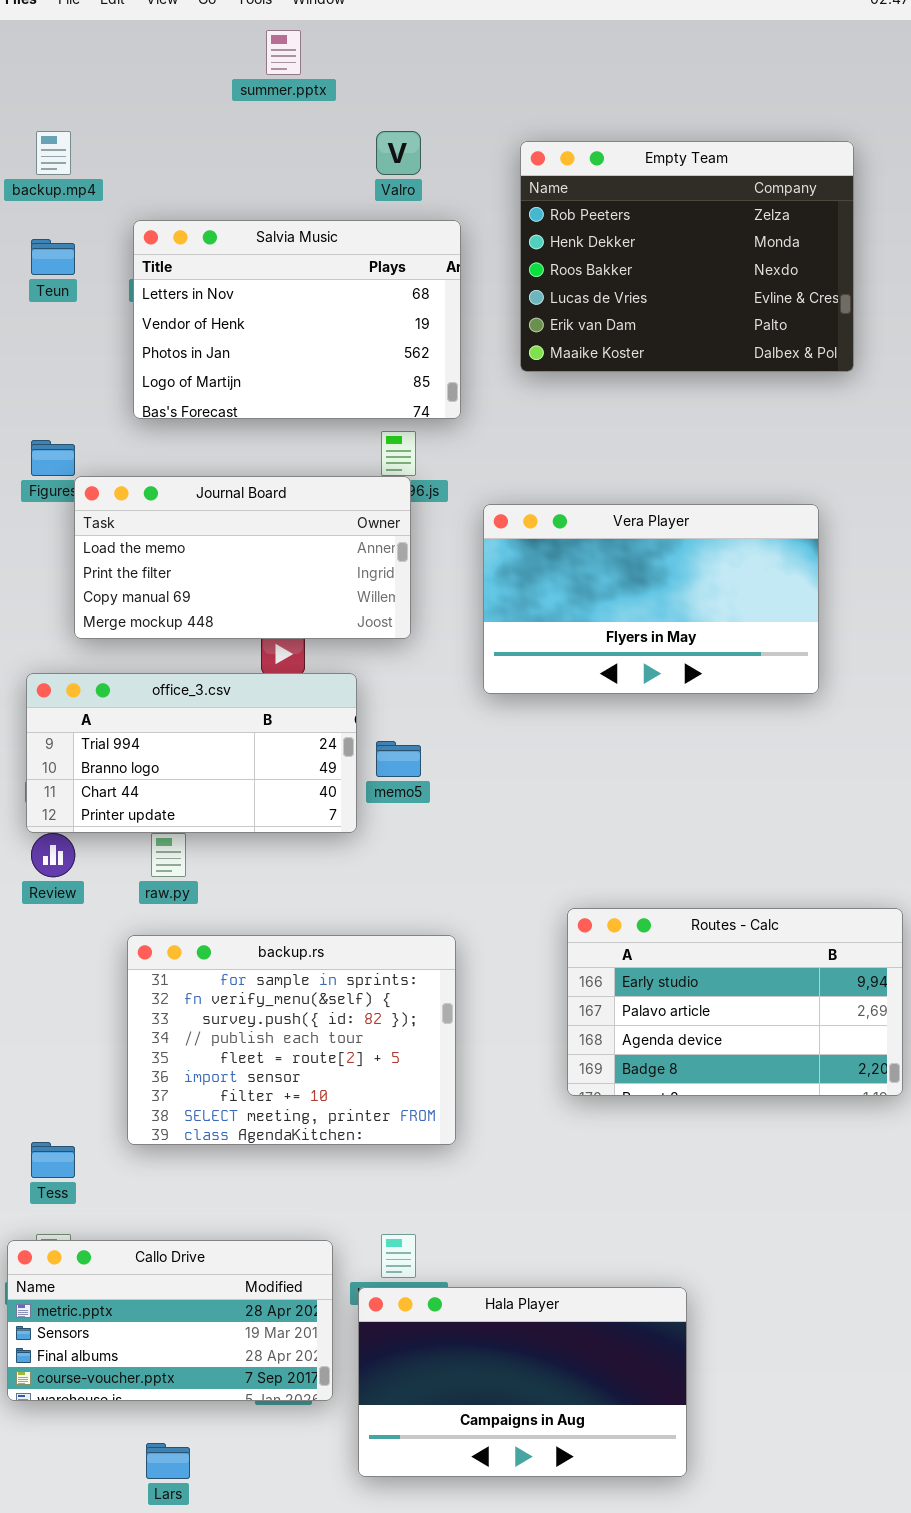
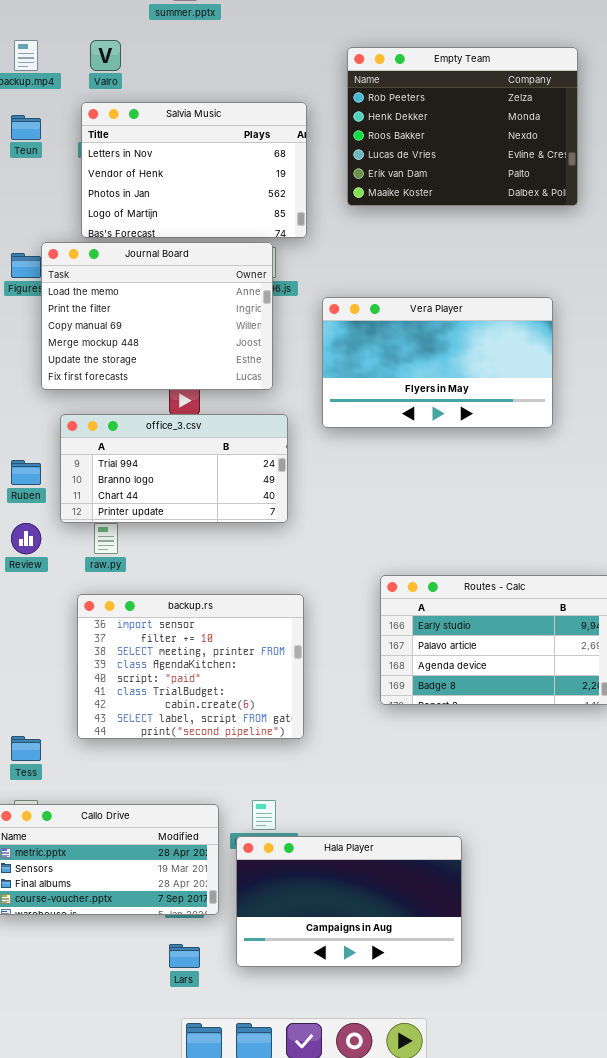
Valro: [376,131,421,175] -> [90,40,121,71], moved
Journal Board: [74,476,411,639] -> [41,242,273,390], resized
office_3.csv: [26,673,357,833] -> [60,414,288,523], moved
backup.rs: [127,935,456,1145] -> [77,594,304,739], scrolled down 5 rows
Lars: [146,1443,190,1479] -> [169,944,200,968], moved

